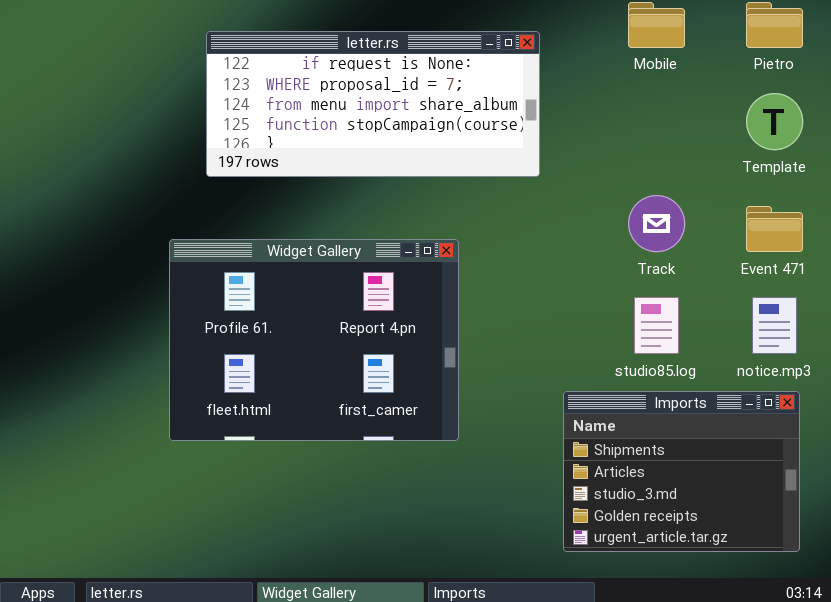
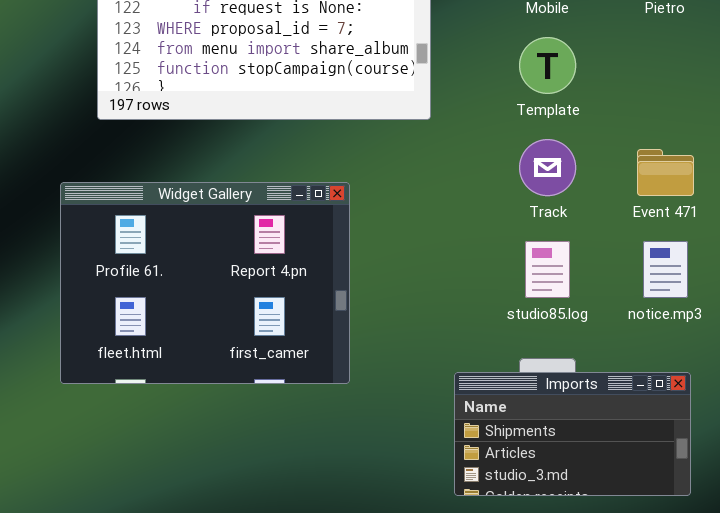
Template: [746,93,803,150] -> [519,37,576,94], moved
Imports: [563,391,800,552] -> [454,372,691,496], resized

